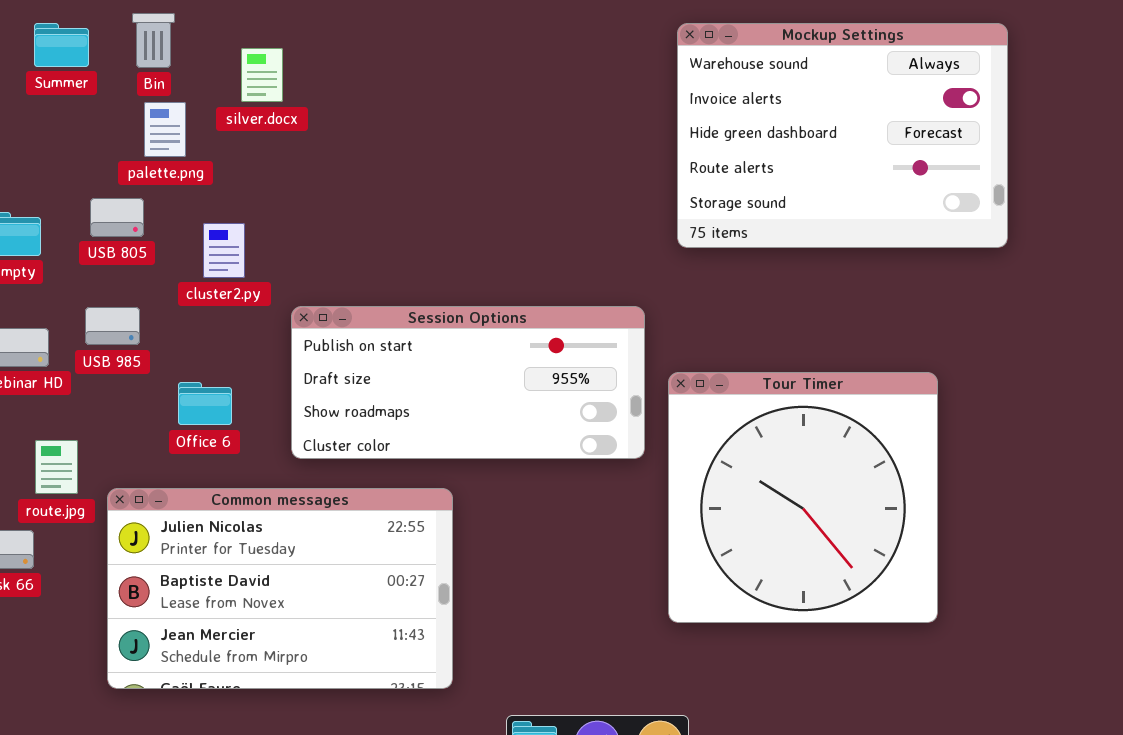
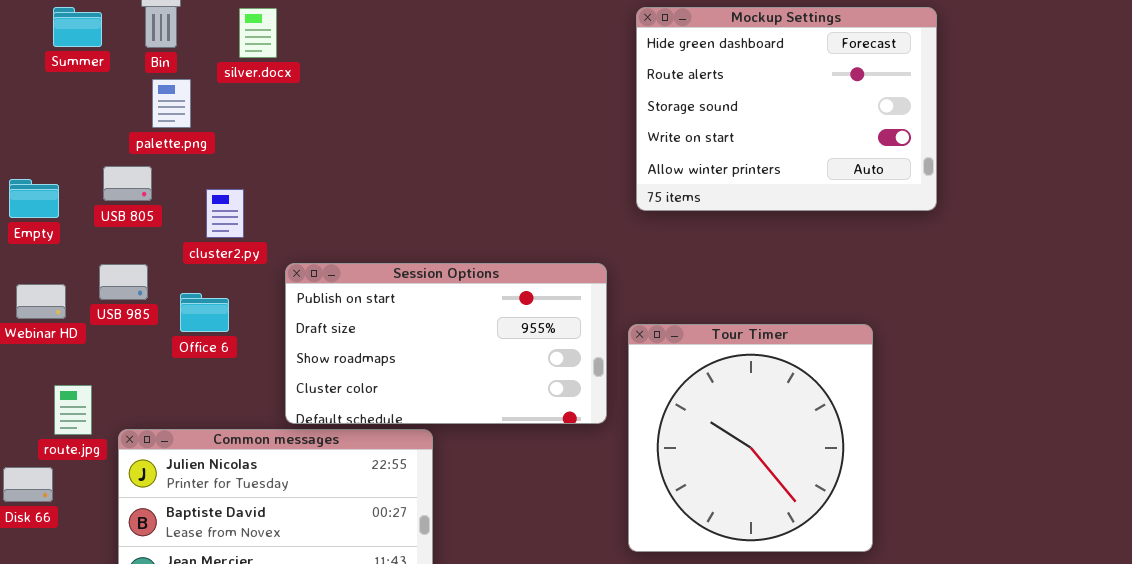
Mockup Settings: [677,23,1008,248] -> [636,7,937,211], scrolled down 2 rows
silver.docx: [241,48,283,102] -> [239,8,277,58], moved
Session Options: [291,306,645,459] -> [285,263,607,424], resized
Office 6: [178,382,232,425] -> [180,293,229,332], moved

